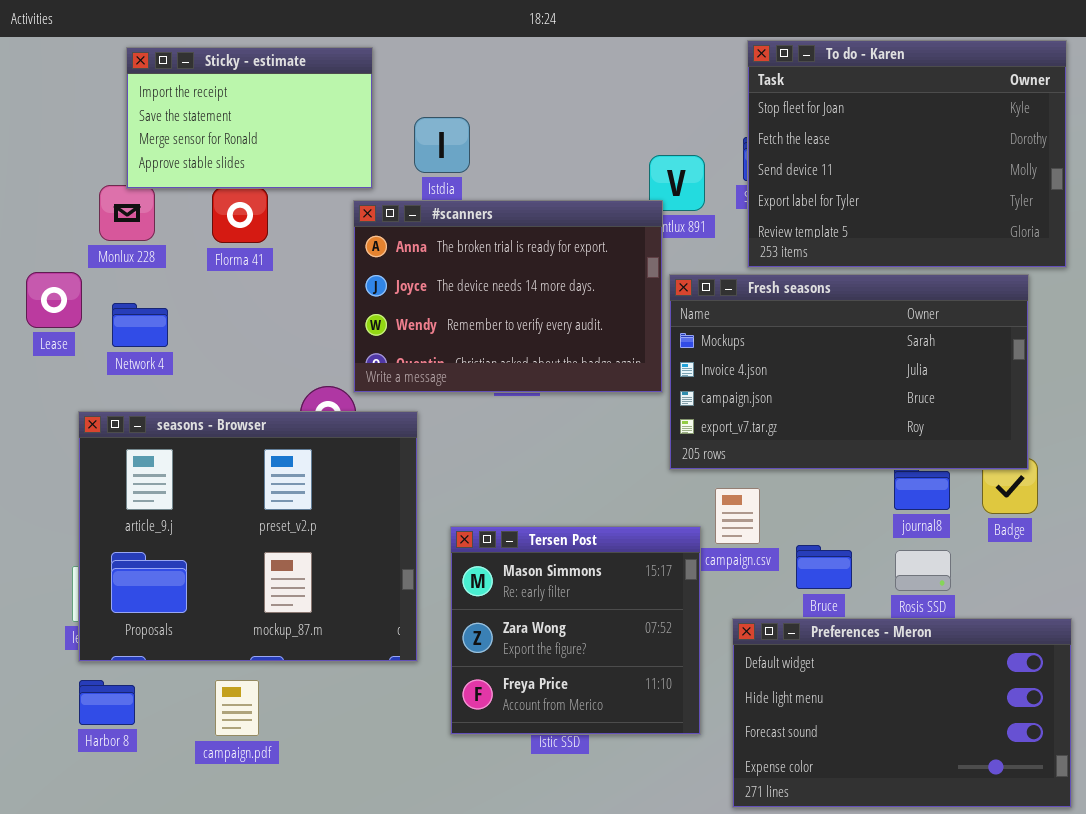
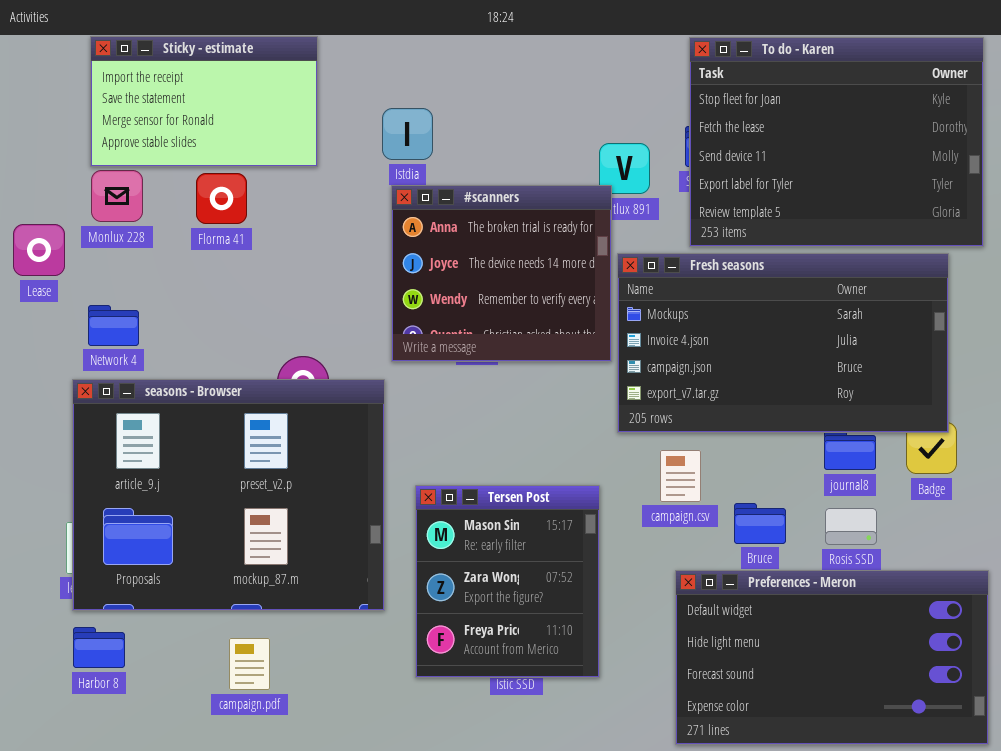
Sticky - estimate: [126,47,373,189] -> [90,36,318,167], moved
#scanners: [353,200,663,393] -> [391,185,612,362], resized
Lease: [26,272,82,328] -> [13,224,65,276], moved
Network 4: [112,303,168,347] -> [88,305,139,346], moved
Tersen Post: [450,526,701,735] -> [415,485,600,678], resized
campaign.pdf: [215,680,259,736] -> [229,638,270,690], moved

